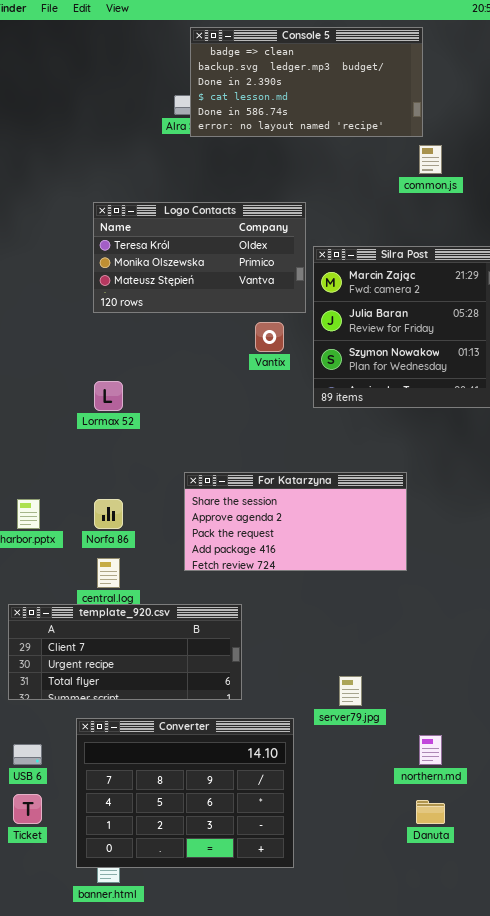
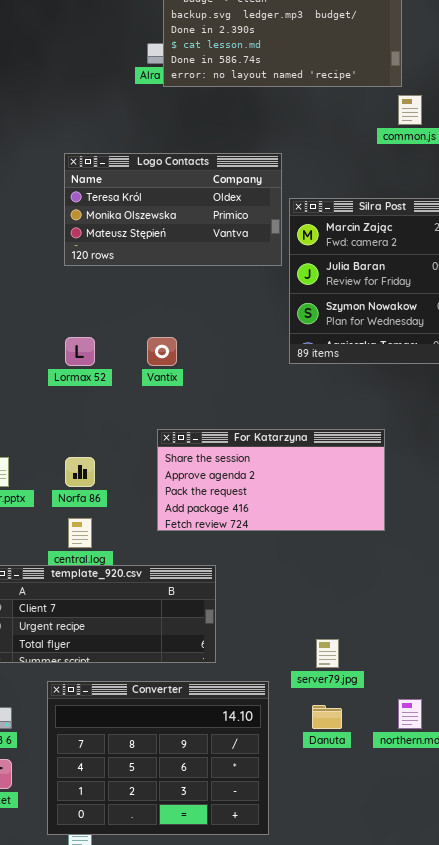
Vantix: [255,322,284,352] -> [147,337,177,366], moved
Danuta: [416,800,445,824] -> [312,705,342,729], moved

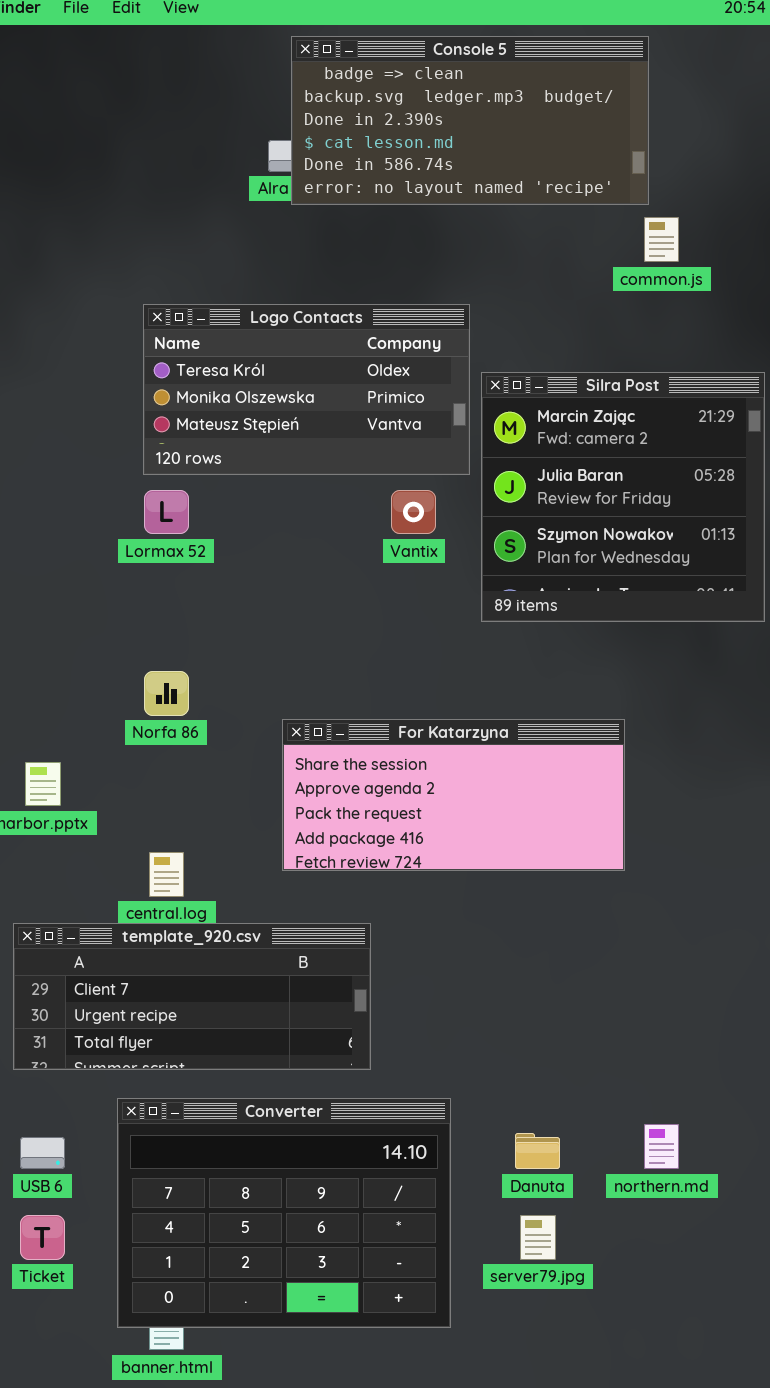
Lormax 52: [65,337,95,366] -> [144,490,189,534], moved
Vantix: [147,337,177,366] -> [391,490,436,534], moved
Norfa 86: [65,457,95,487] -> [144,671,189,716], moved
server79.jpg: [316,639,339,668] -> [520,1215,556,1260], moved

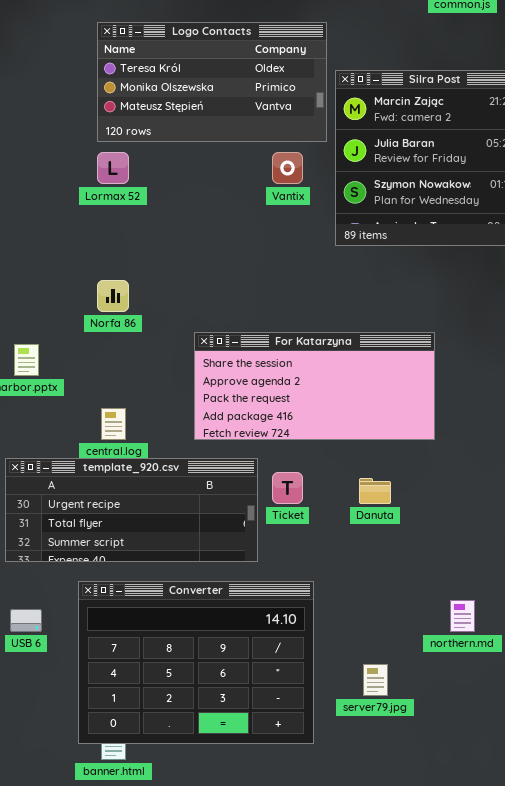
For Katarzyna: [282,719,625,871] -> [194,332,435,440], moved
template_920.csv: [13,923,371,1070] -> [5,458,258,562], scrolled down 1 row
Danuta: [515,1133,560,1169] -> [359,478,391,504], moved
Ticket: [20,1215,65,1260] -> [272,472,303,504], moved

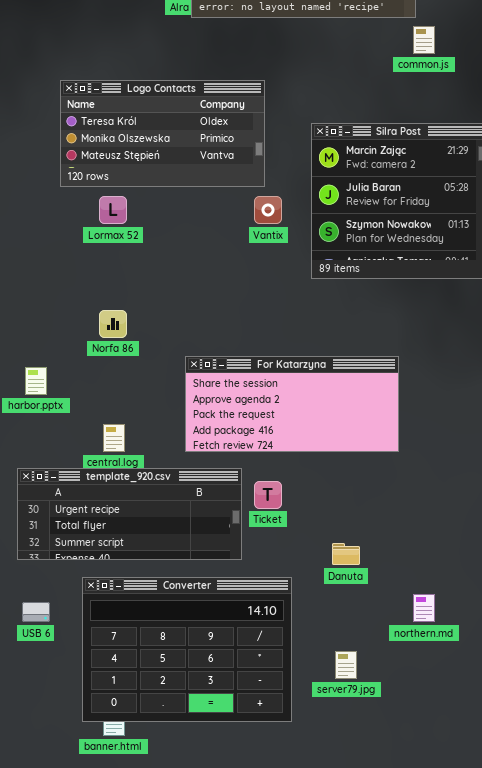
Logo Contacts: [97,22,327,142] -> [60,80,265,187], moved
Danuta: [359,478,391,504] -> [332,543,360,565], moved

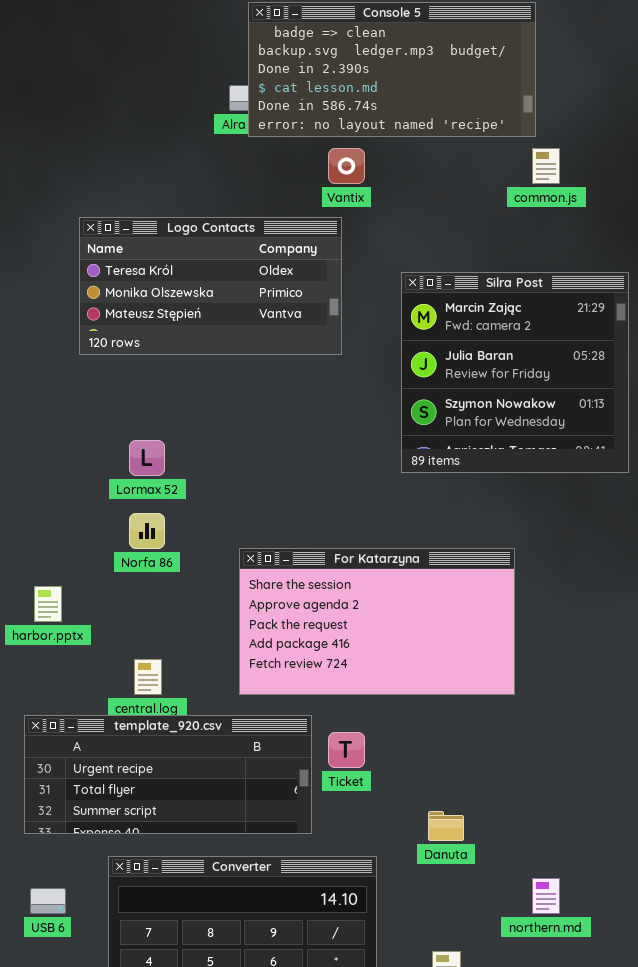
Lormax 52: [99,196,127,224] -> [129,440,165,476], moved
Vantix: [254,196,282,224] -> [328,148,365,184], moved
For Katarzyna: [185,356,399,452] -> [239,548,515,695], resized

